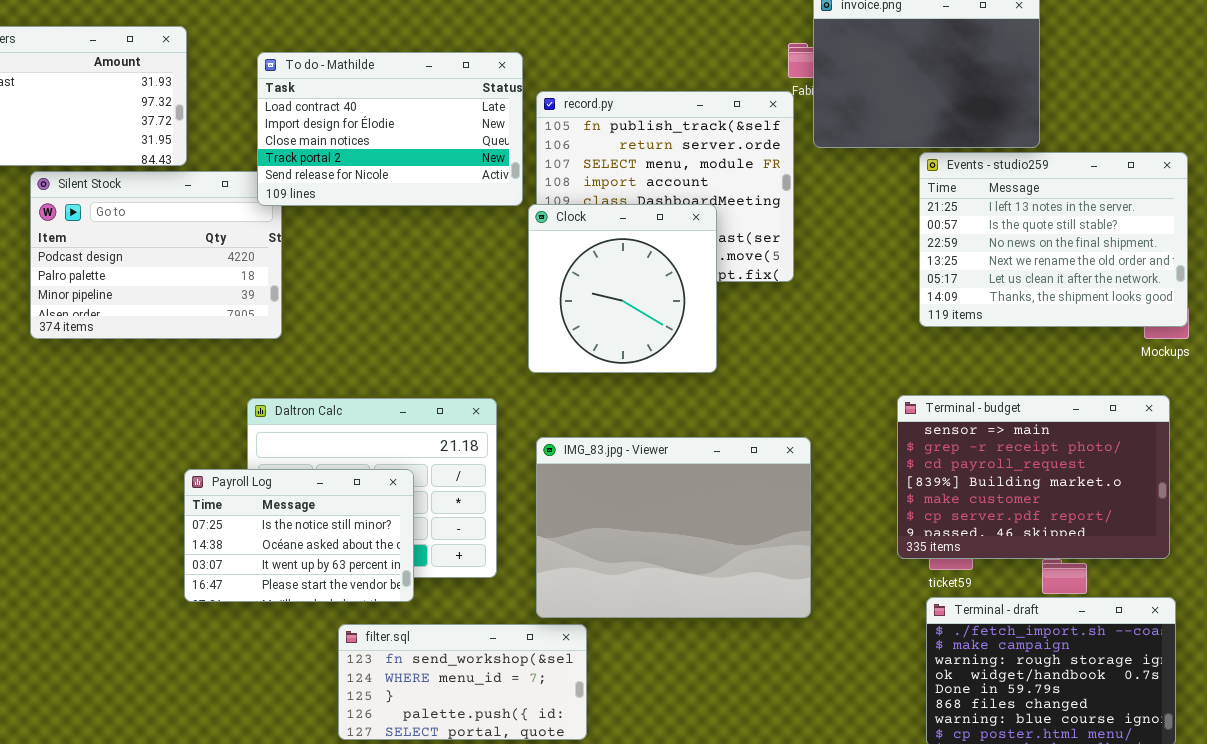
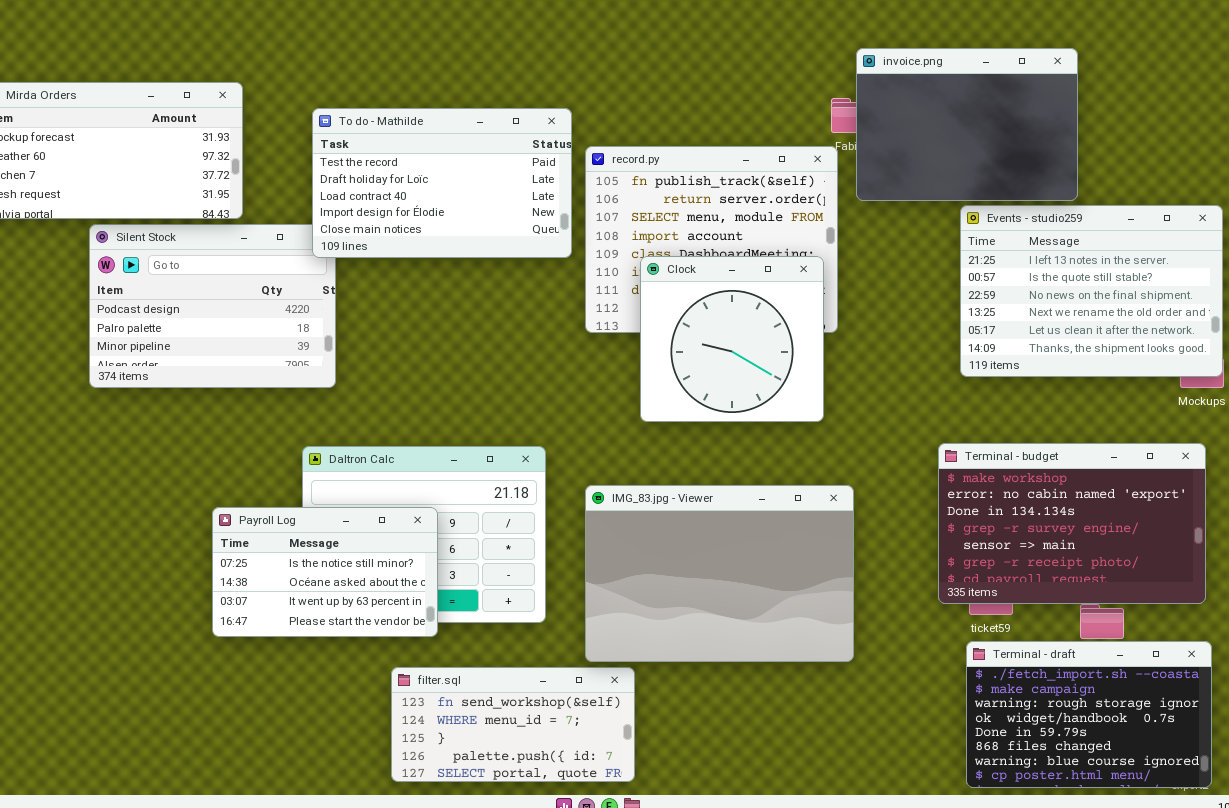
To do - Mathilde: [257,52,523,206] -> [312,108,572,258], scrolled up 2 rows
Clock: [528,204,717,373] -> [640,256,824,422], moved
Terminal - budget: [897,395,1170,559] -> [938,443,1206,604], scrolled up 4 rows
Payroll Log: [184,469,414,602] -> [212,507,438,637], moved

